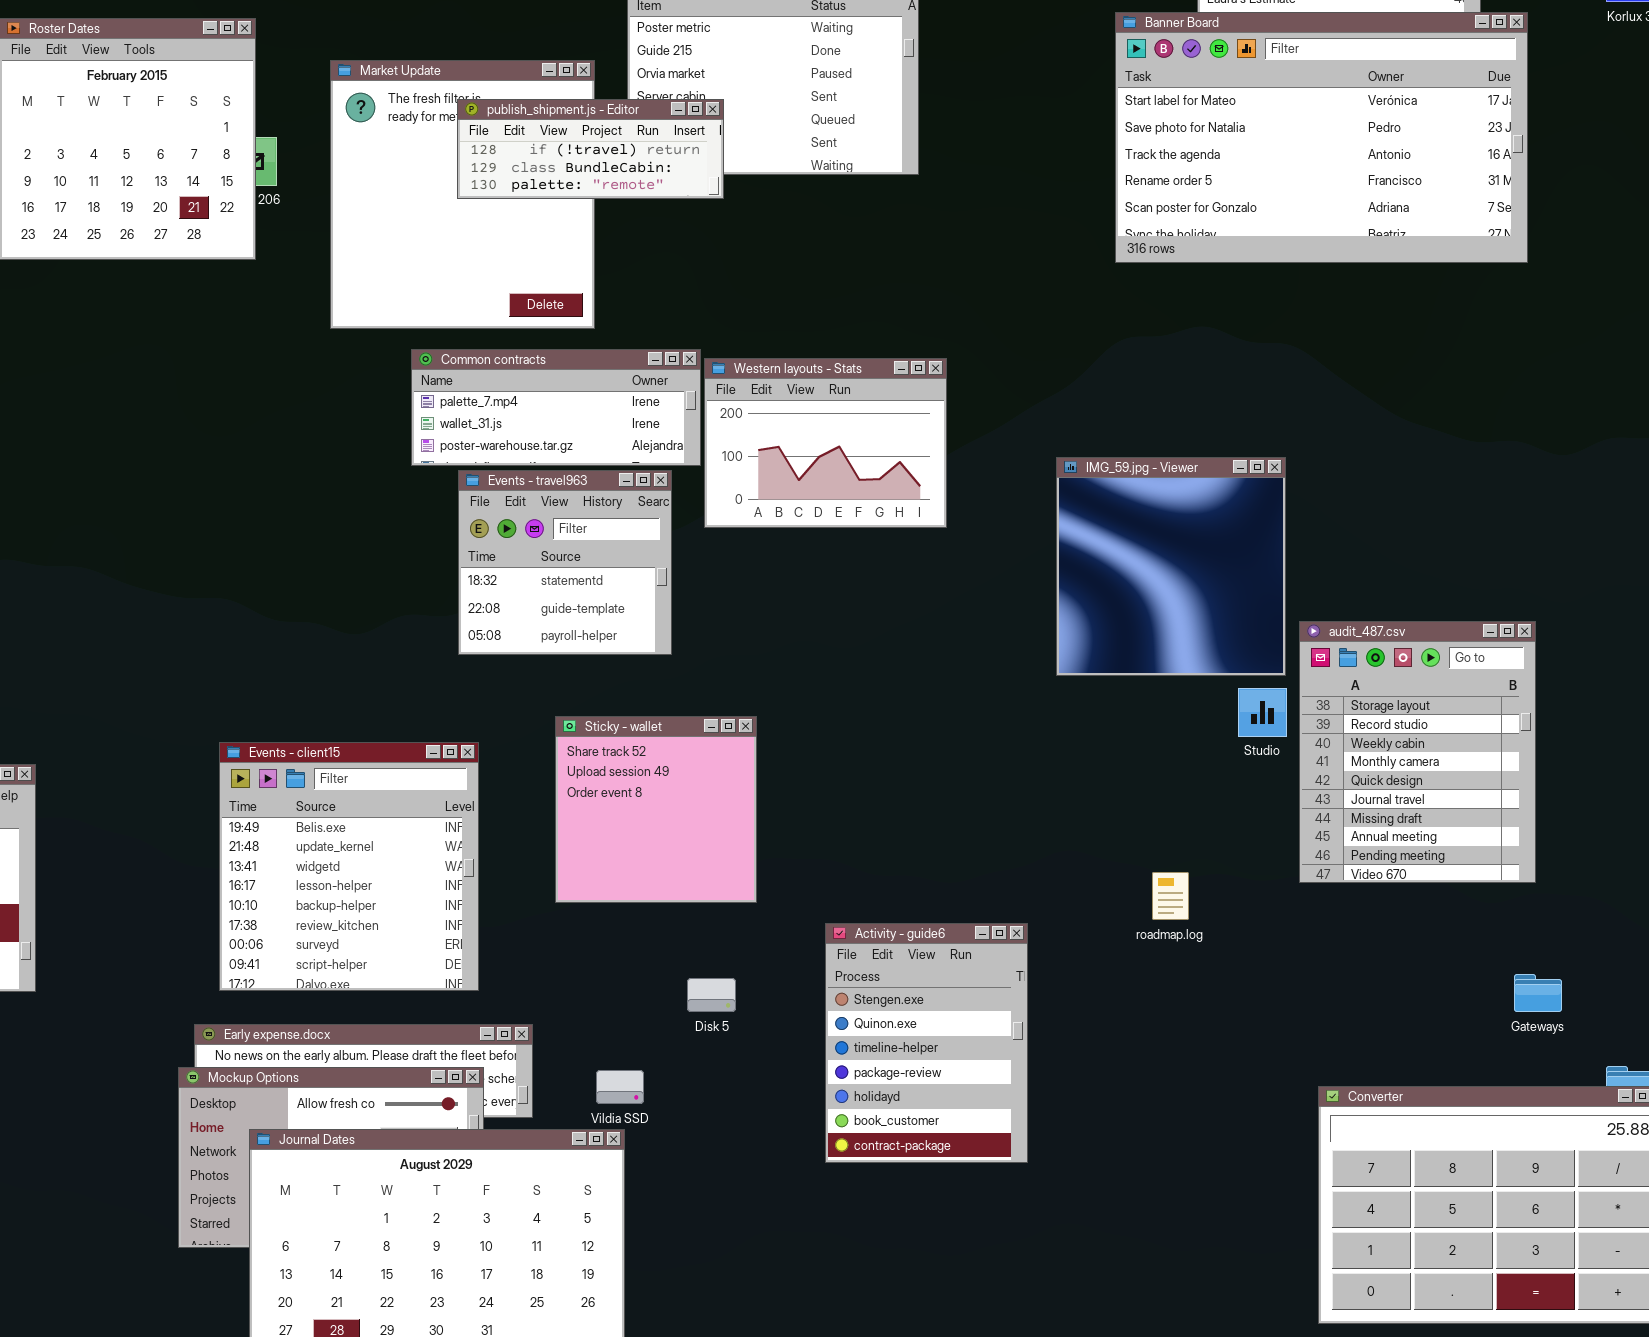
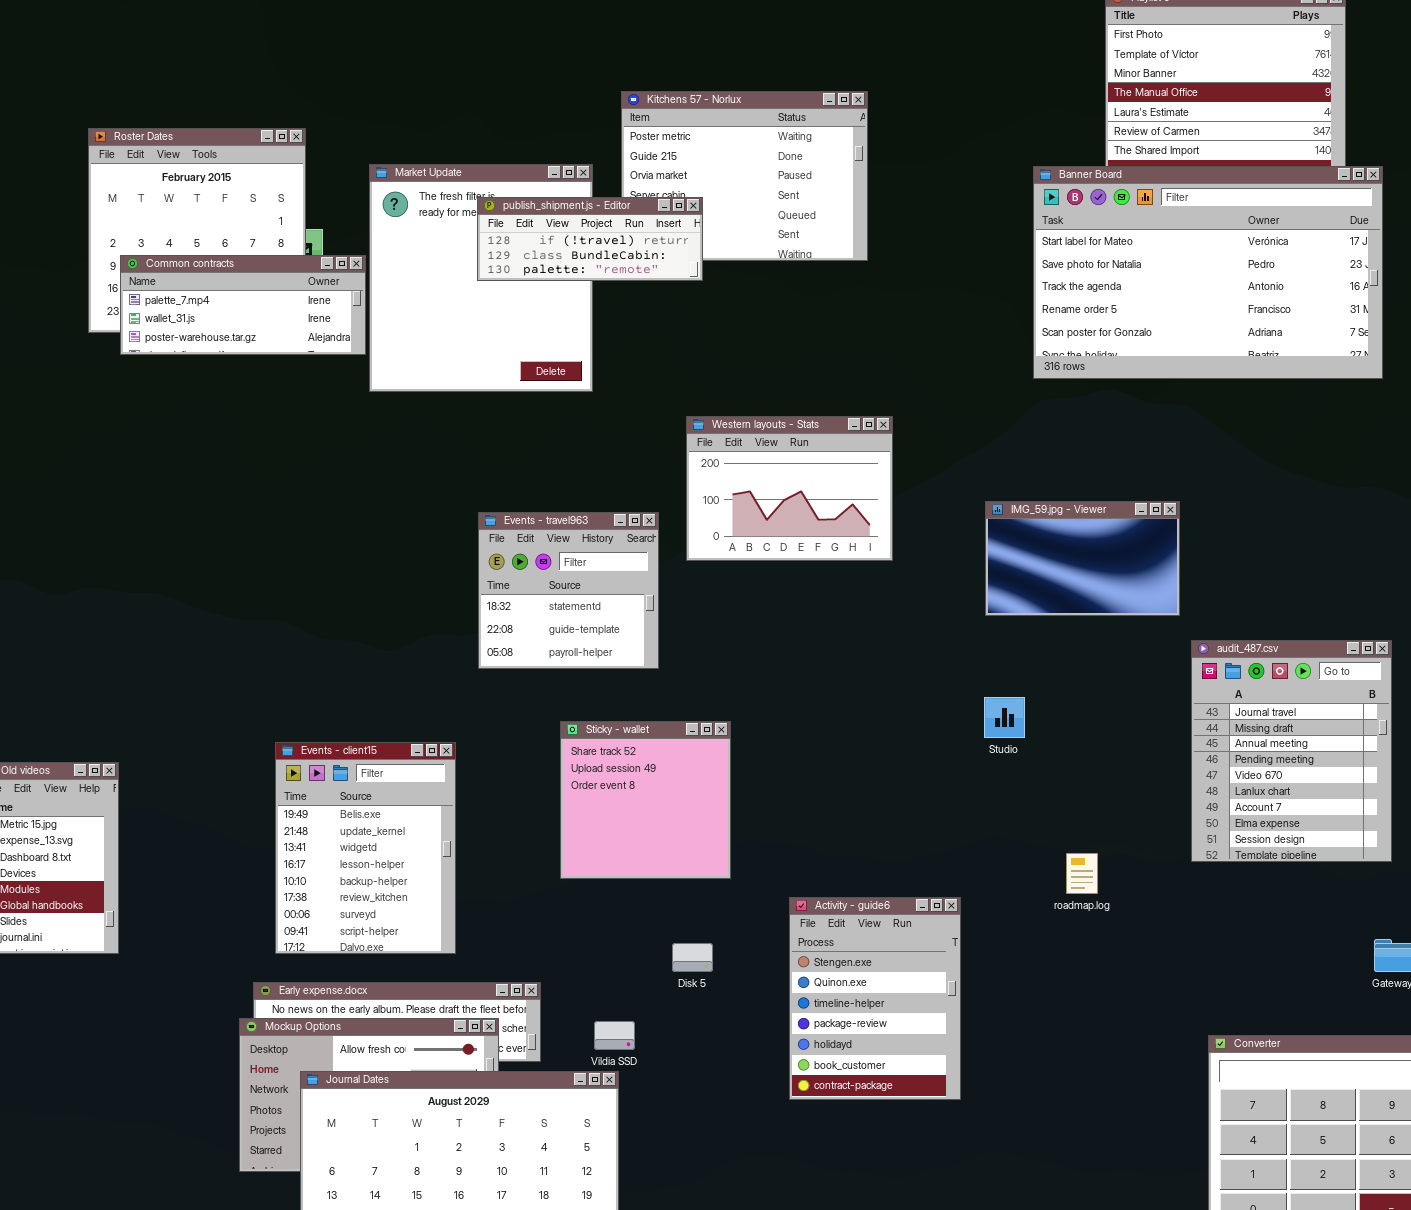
Banner Board: [1115,12,1528,263] -> [1033,166,1383,379], moved
Common contracts: [411,349,701,466] -> [120,255,366,355], moved
IMG_59.jpg - Viewer: [1056,457,1286,676] -> [985,501,1180,616], resized
audit_487.csv: [1299,621,1536,883] -> [1191,640,1392,862], scrolled down 5 rows
Studio: [1238,688,1287,737] -> [984,697,1025,738], moved
Events - client15: [219,742,479,991] -> [275,742,456,954], resized

